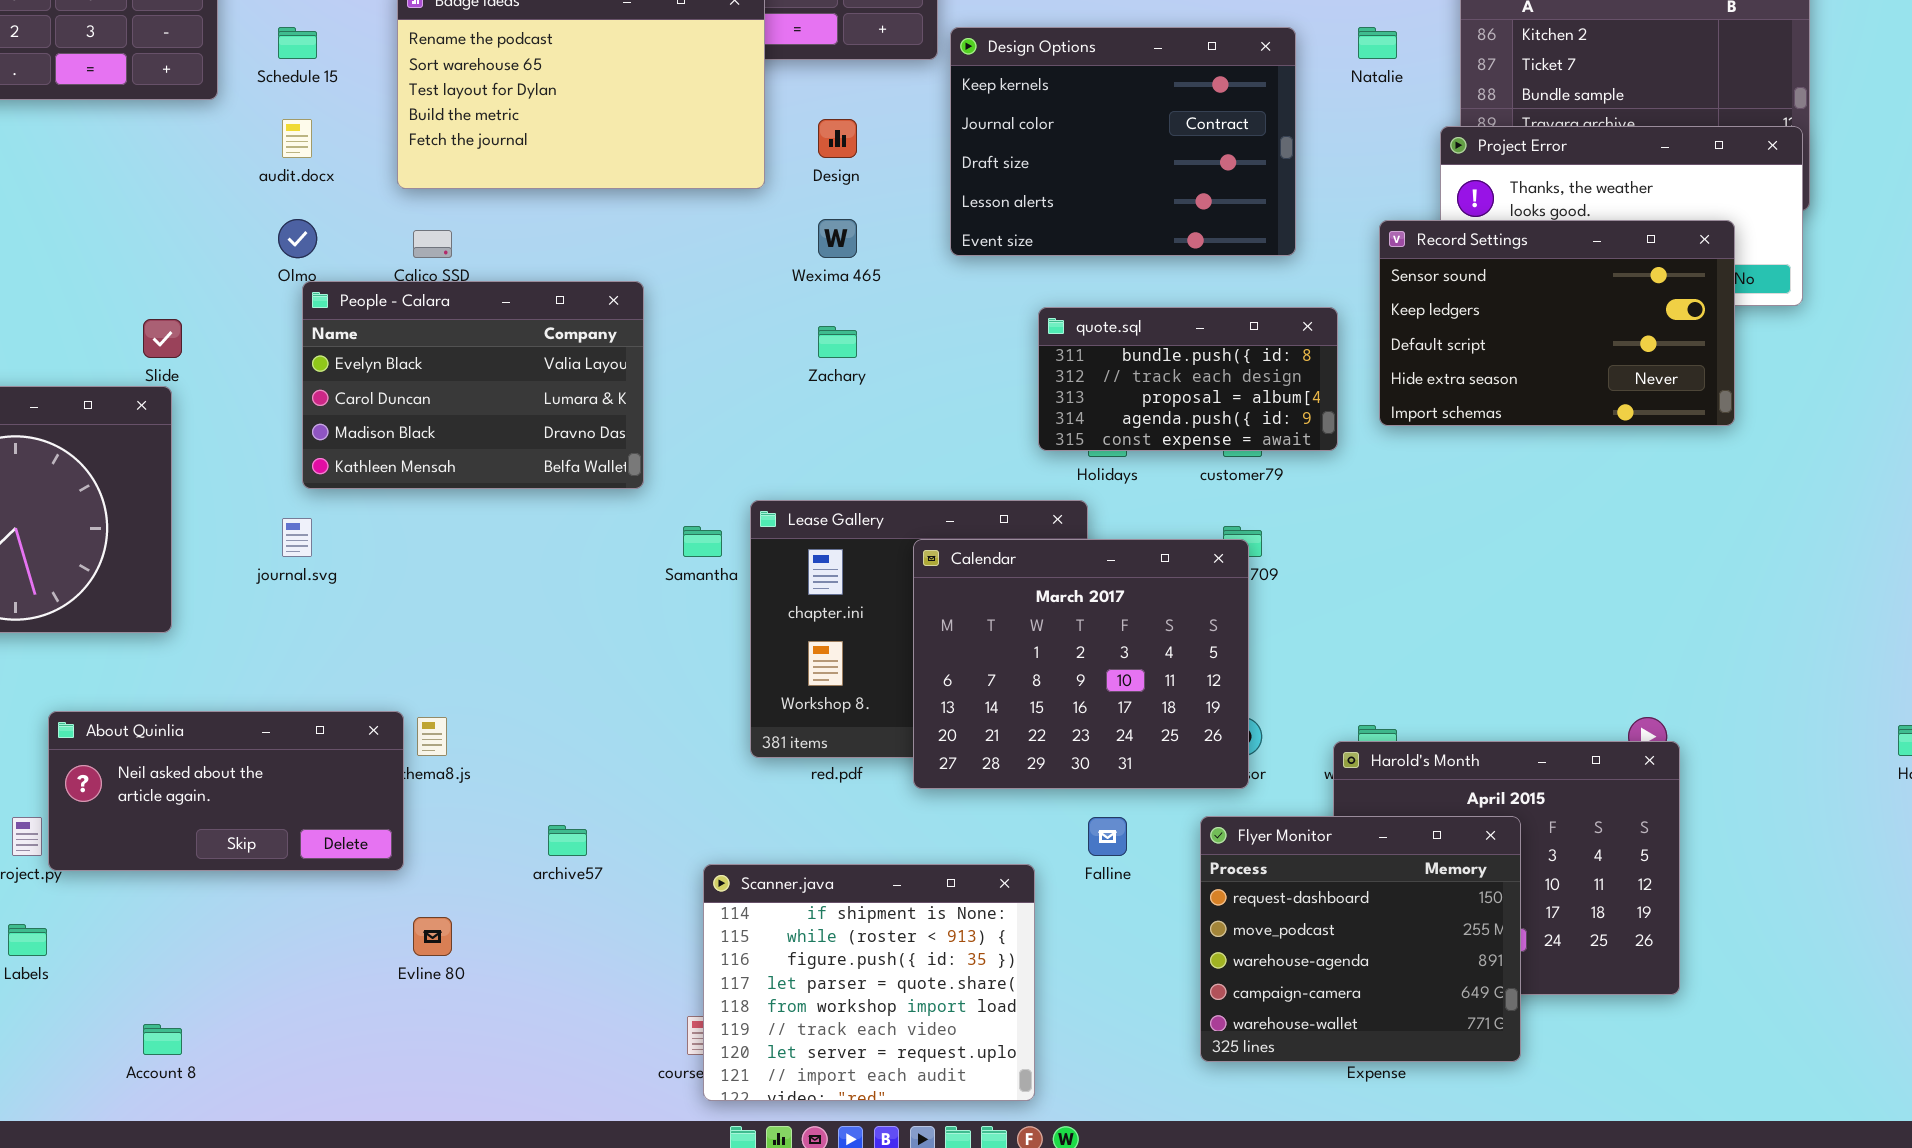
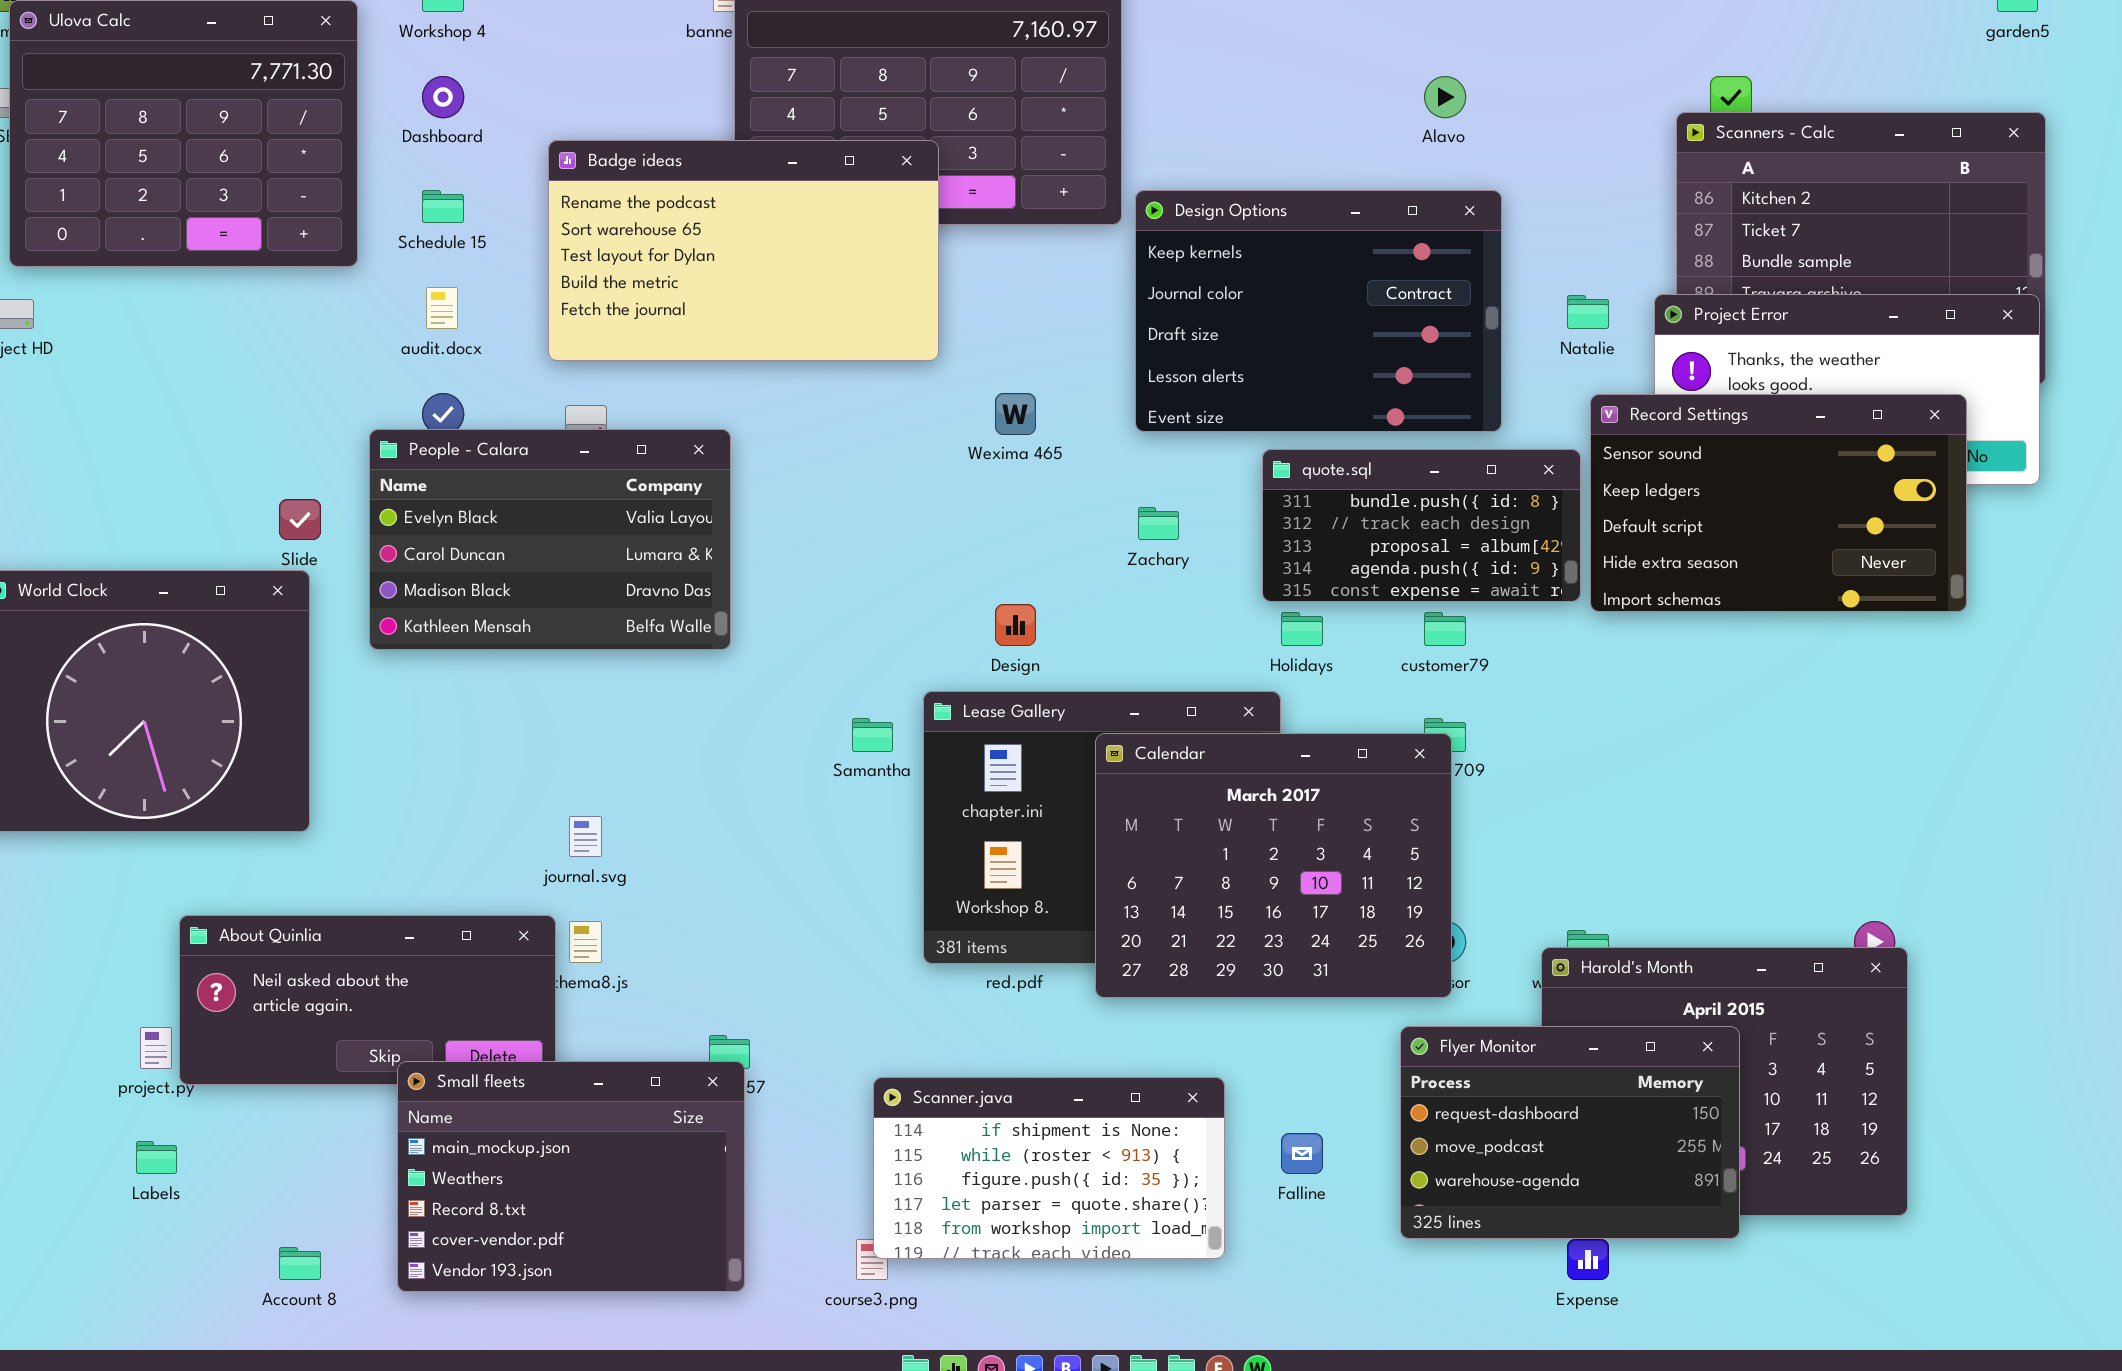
Natalie: [1358,27,1397,59] -> [1567,295,1609,329], moved
Design: [818,119,857,158] -> [995,604,1036,646], moved
People - Calara: [302,281,644,489] -> [369,429,731,650], moved
quote.sql: [1038,307,1338,451] -> [1262,449,1581,602], moved
Zachary: [818,326,857,358] -> [1138,507,1179,540], moved
journal.svg: [282,518,312,557] -> [569,816,602,857], moved
Flyer Monitor: [1200,816,1521,1062] -> [1400,1026,1740,1239], resized
Falline: [1088,817,1127,856] -> [1281,1133,1323,1174], moved
Small fleets: none -> [397,1061,745,1292], opened
Scanner.java: [703,864,1035,1101] -> [873,1077,1225,1259], resized

